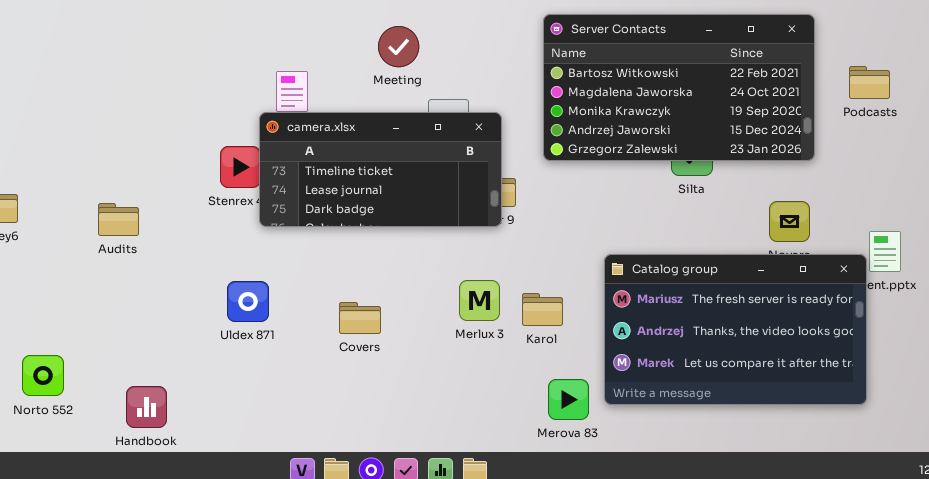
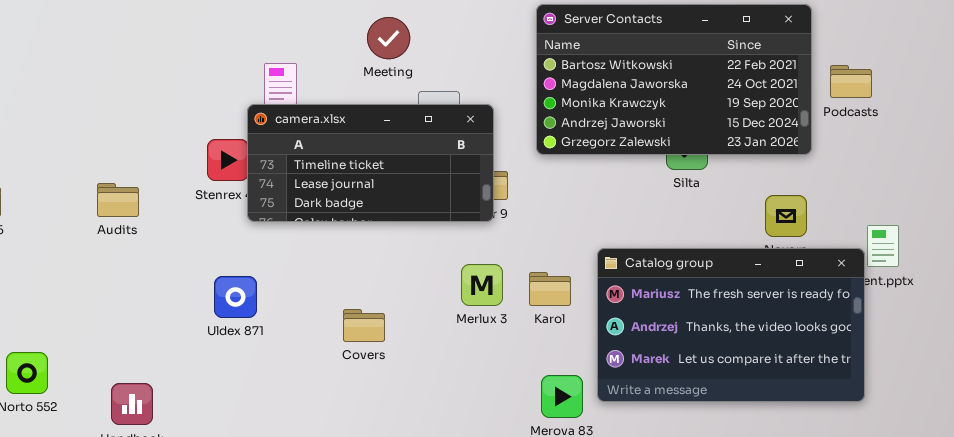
Podcasts: [849,66,890,99] -> [830,65,872,98], moved
Audits: [98,203,139,236] -> [97,183,139,217], moved
Merlux 3: [459,280,500,321] -> [461,264,503,306], moved
Karol: [522,293,563,326] -> [529,272,571,306], moved
Covers: [339,302,381,334] -> [343,309,385,342], moved

